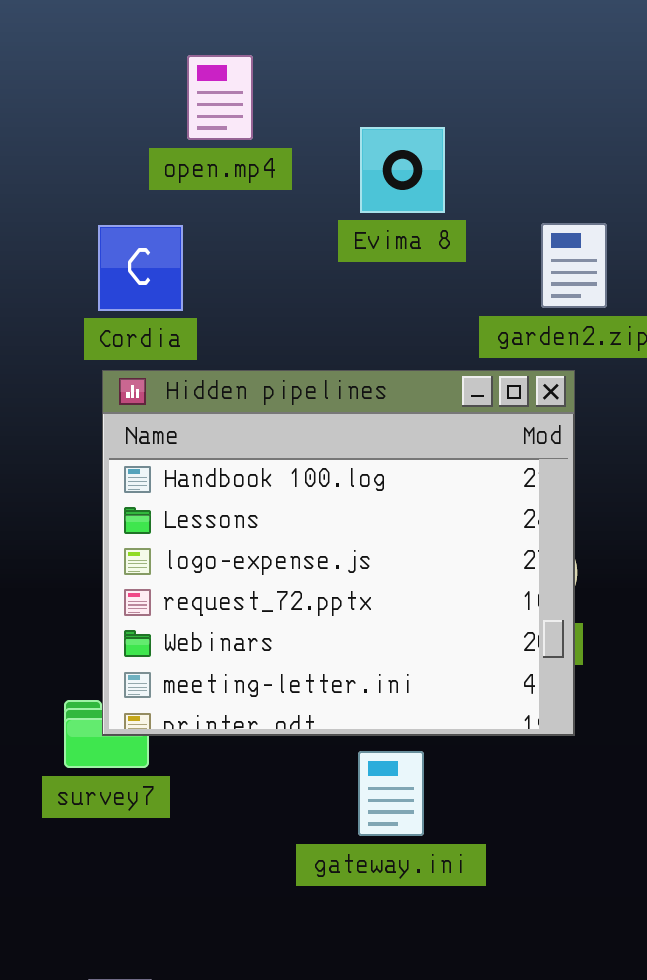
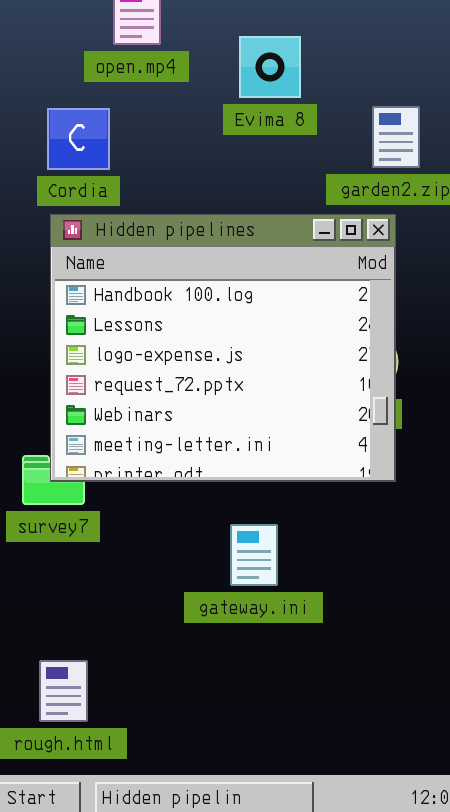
gateway.ini: [358,751,424,836] -> [230,524,278,586], moved

